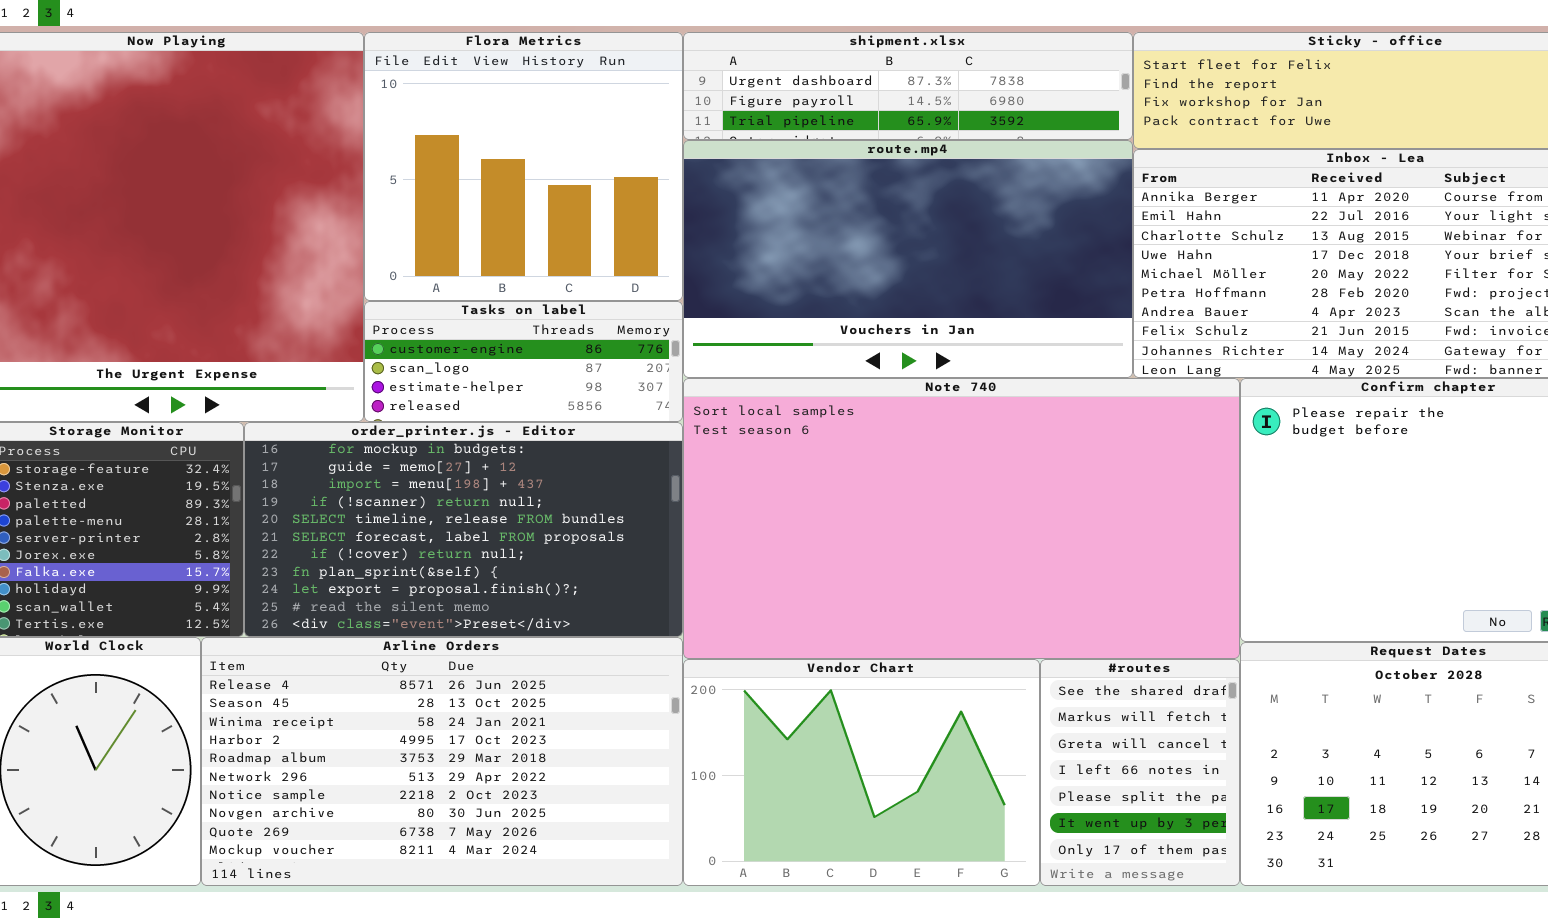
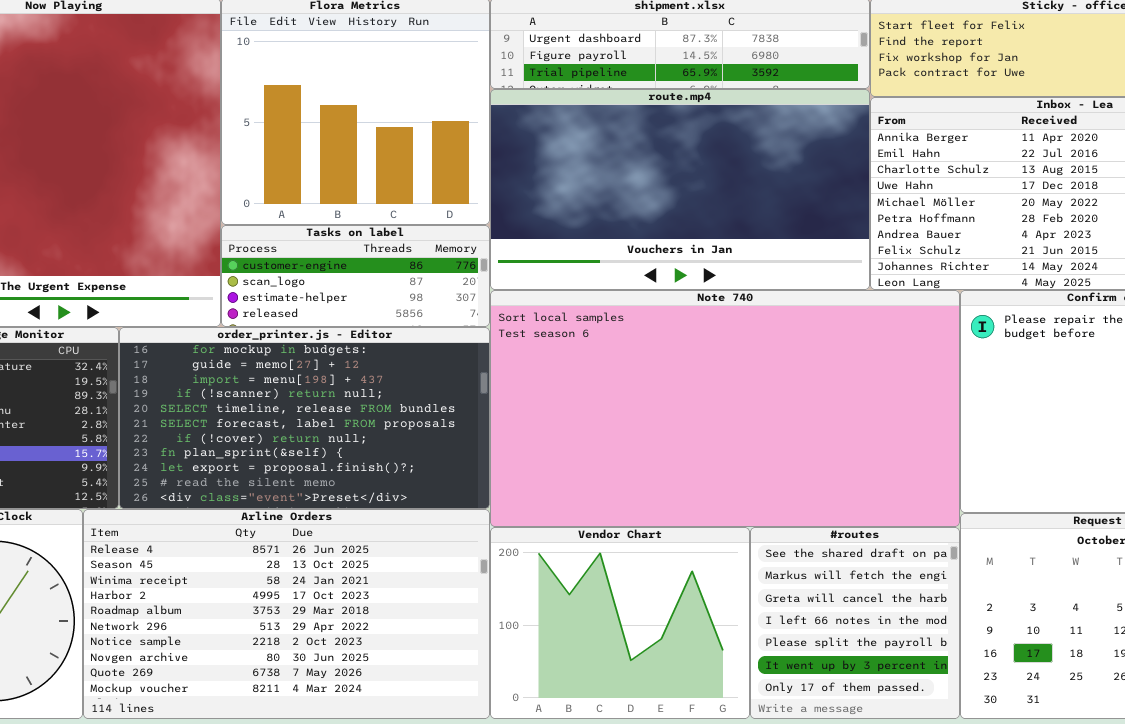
Vendor Chart: [683,659,1040,886] -> [490,527,750,719], resized
#routes: [1040,659,1240,886] -> [750,527,960,719], resized

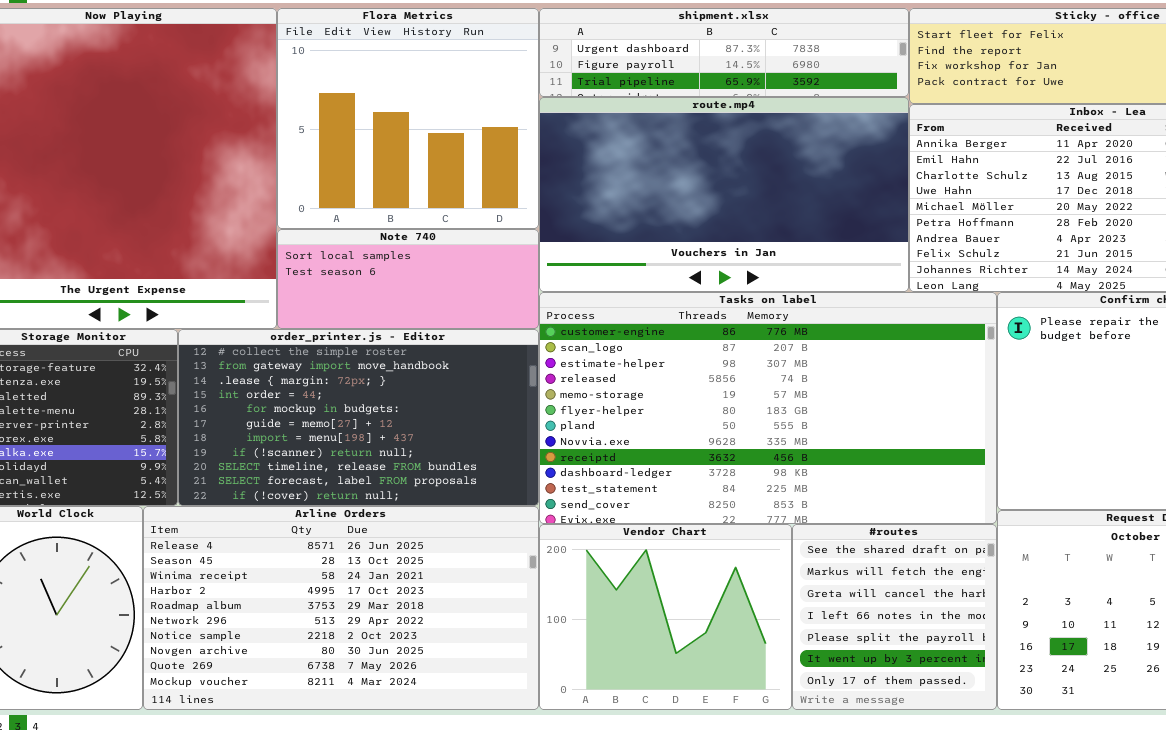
Tasks on label: [221,225,490,327] -> [539,292,997,524], moved, resized
Note 740: [490,290,960,527] -> [277,229,539,329], moved, resized
order_printer.js - Editor: [119,327,490,509] -> [178,329,539,506], scrolled up 4 rows

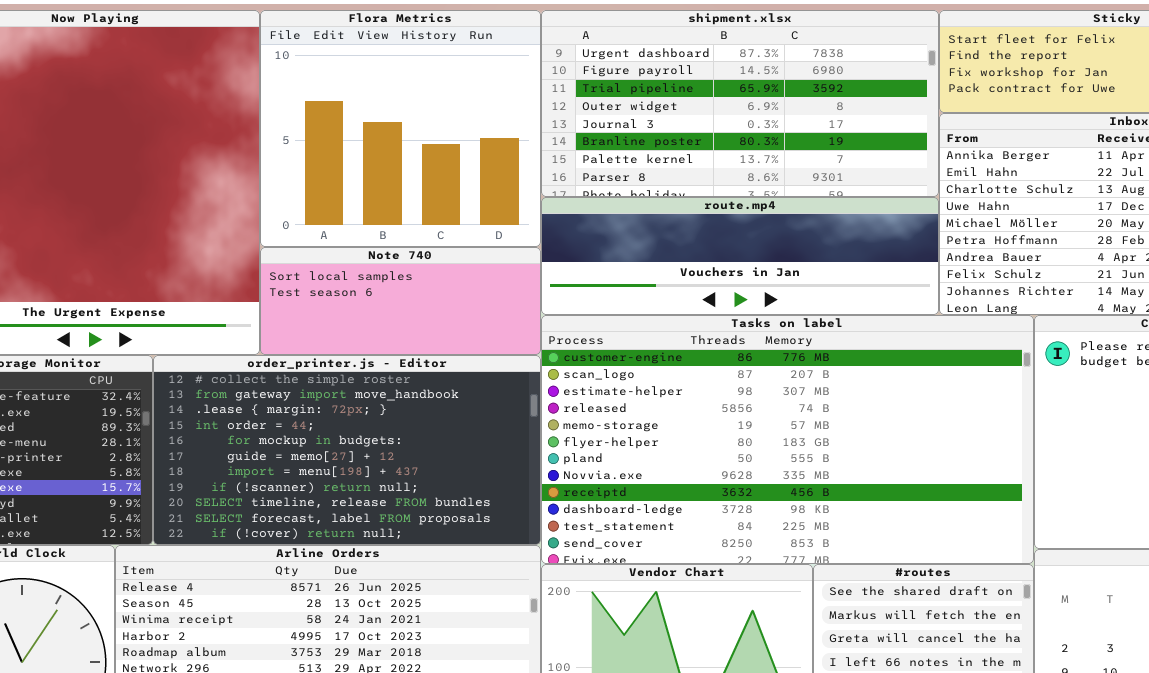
shipment.xlsx: [539,8,909,97] -> [541,10,939,197], resized
route.mp4: [539,97,909,292] -> [541,197,939,315], resized

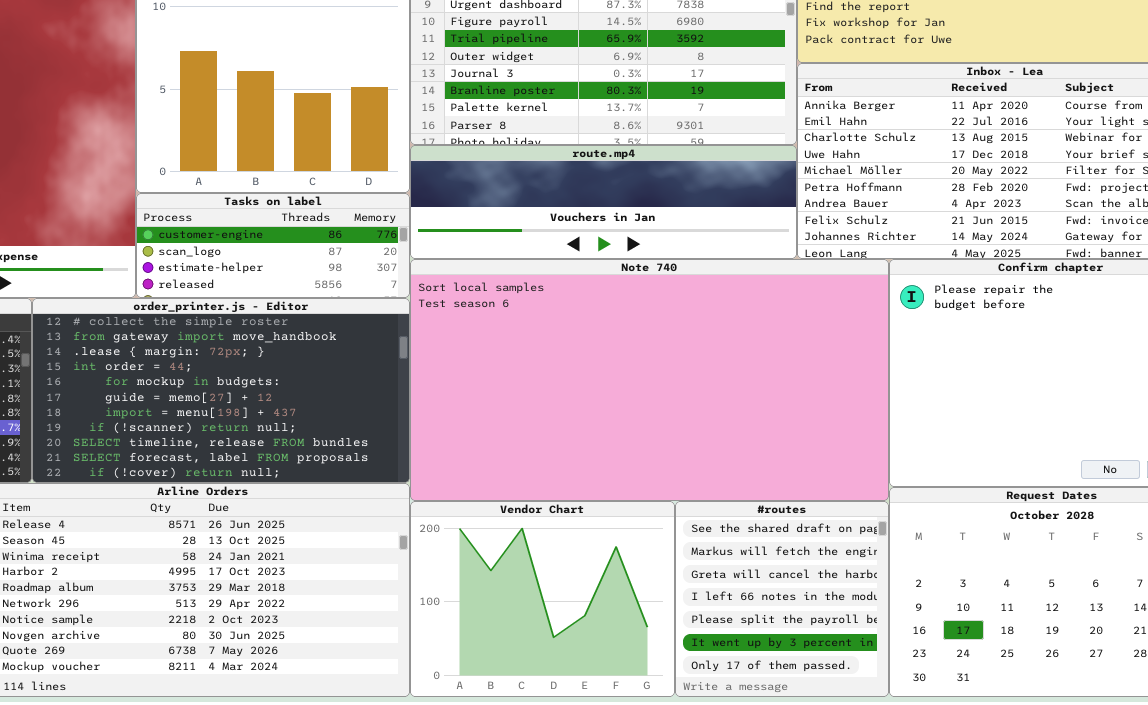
Note 740: [260,247,541,355] -> [410,259,889,501], moved, resized
Tasks on label: [541,315,1034,564] -> [136,193,410,298], moved, resized

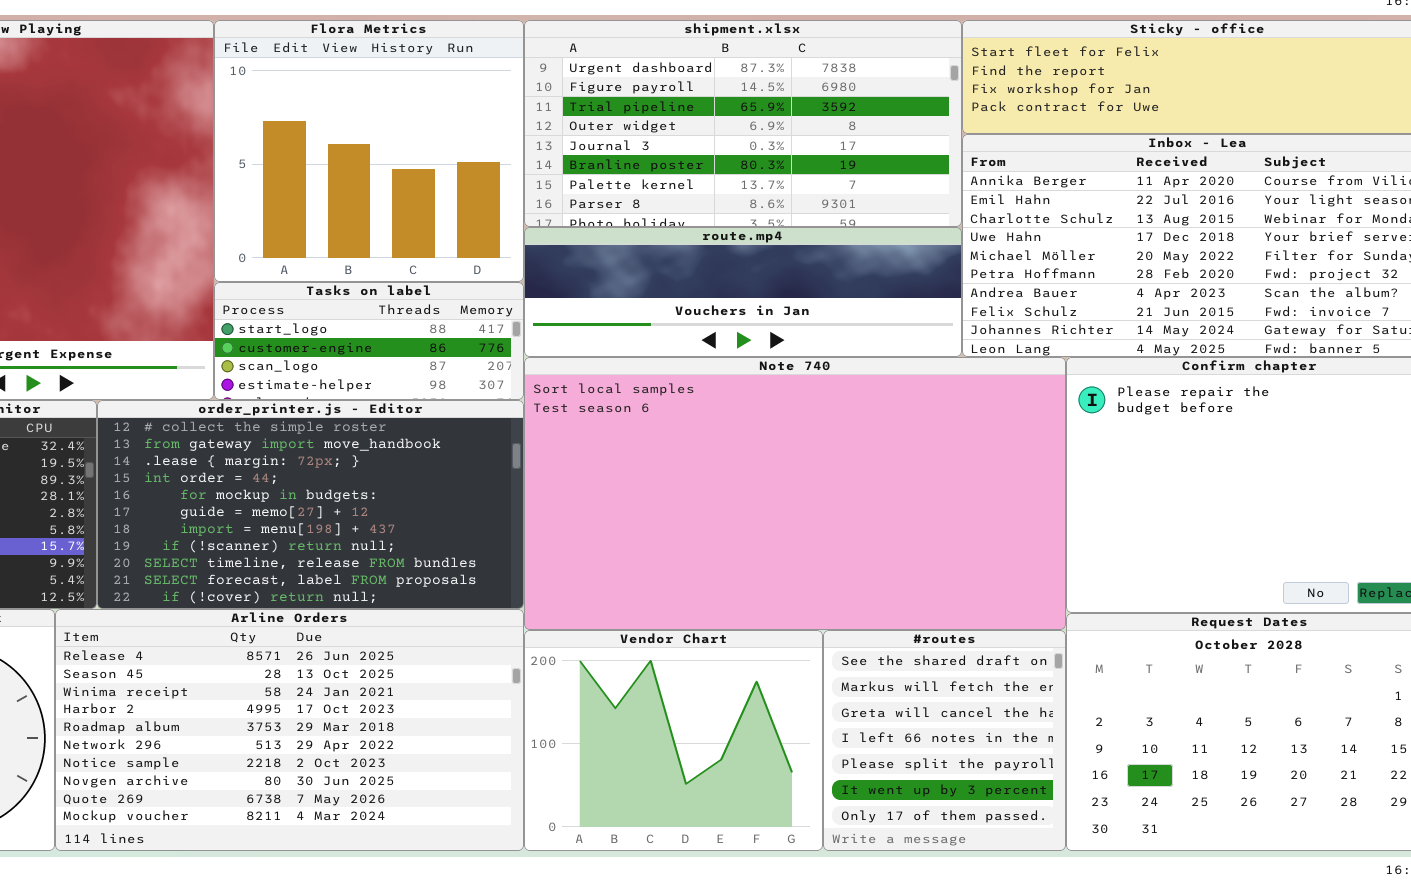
Tasks on label: [136,193,410,298] -> [214,282,524,400], scrolled up 1 row

